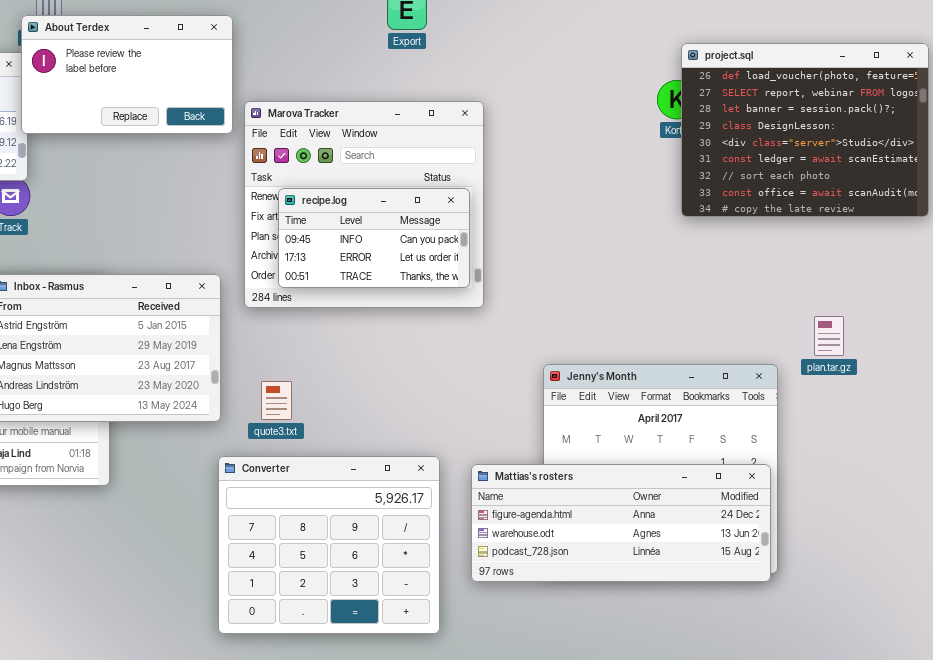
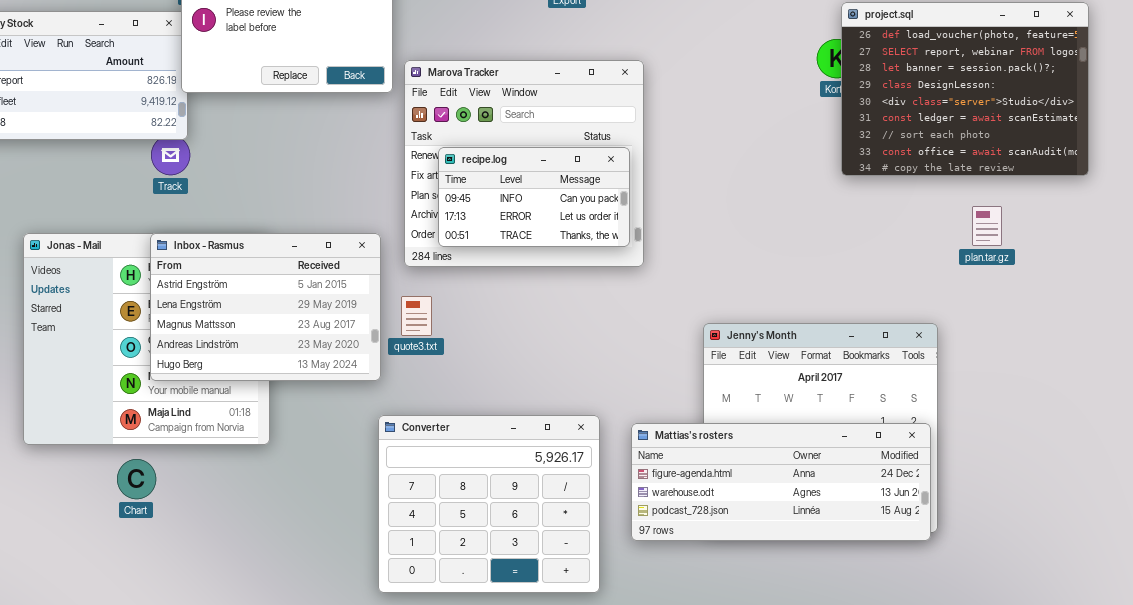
plan.tar.gz: [814,316,844,356] -> [972,206,1002,246], moved
quote3.txt: [261,381,292,420] -> [401,296,432,336], moved

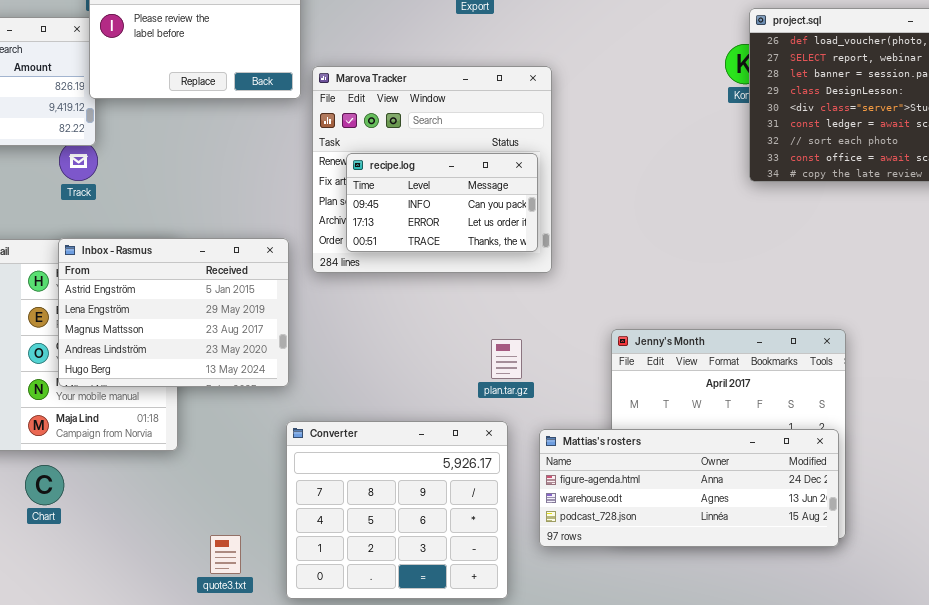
plan.tar.gz: [972,206,1002,246] -> [491,339,522,379], moved
quote3.txt: [401,296,432,336] -> [210,535,241,574], moved

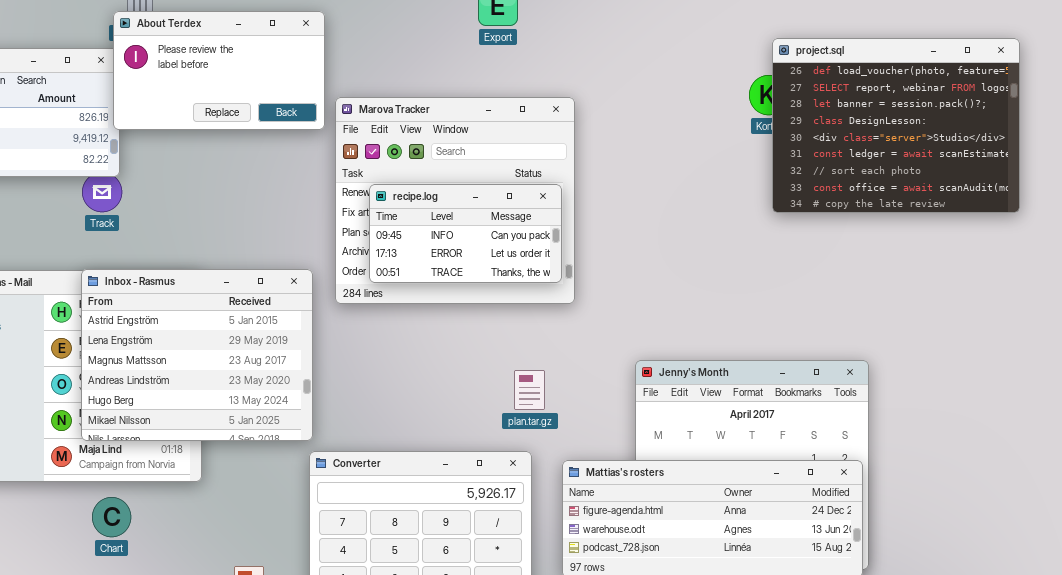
Inbox - Rasmus: [58,238,289,387] -> [81,269,313,441], resized
Chart: [25,465,64,505] -> [92,497,131,537], moved

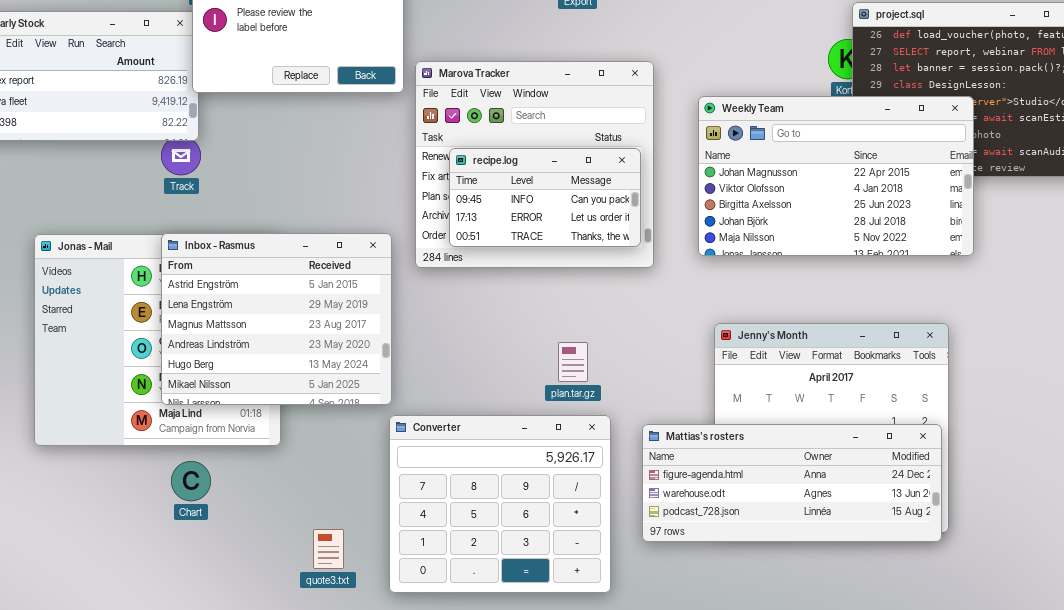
Weekly Team: none -> [698,96,974,256], opened
plan.tar.gz: [514,370,545,410] -> [558,342,588,382], moved

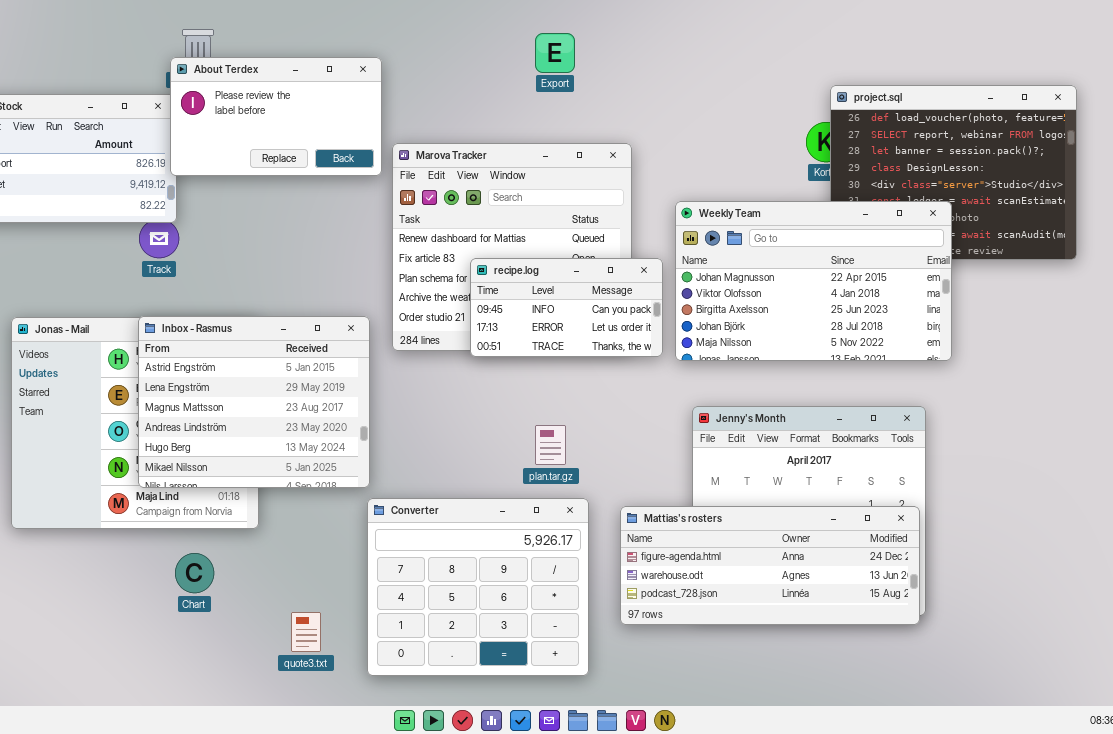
Weekly Team: [698,96,974,256] -> [675,201,952,361], moved
recipe.log: [449,148,641,247] -> [470,258,663,357], moved
Chart: [171,461,211,501] -> [175,553,214,593], moved

